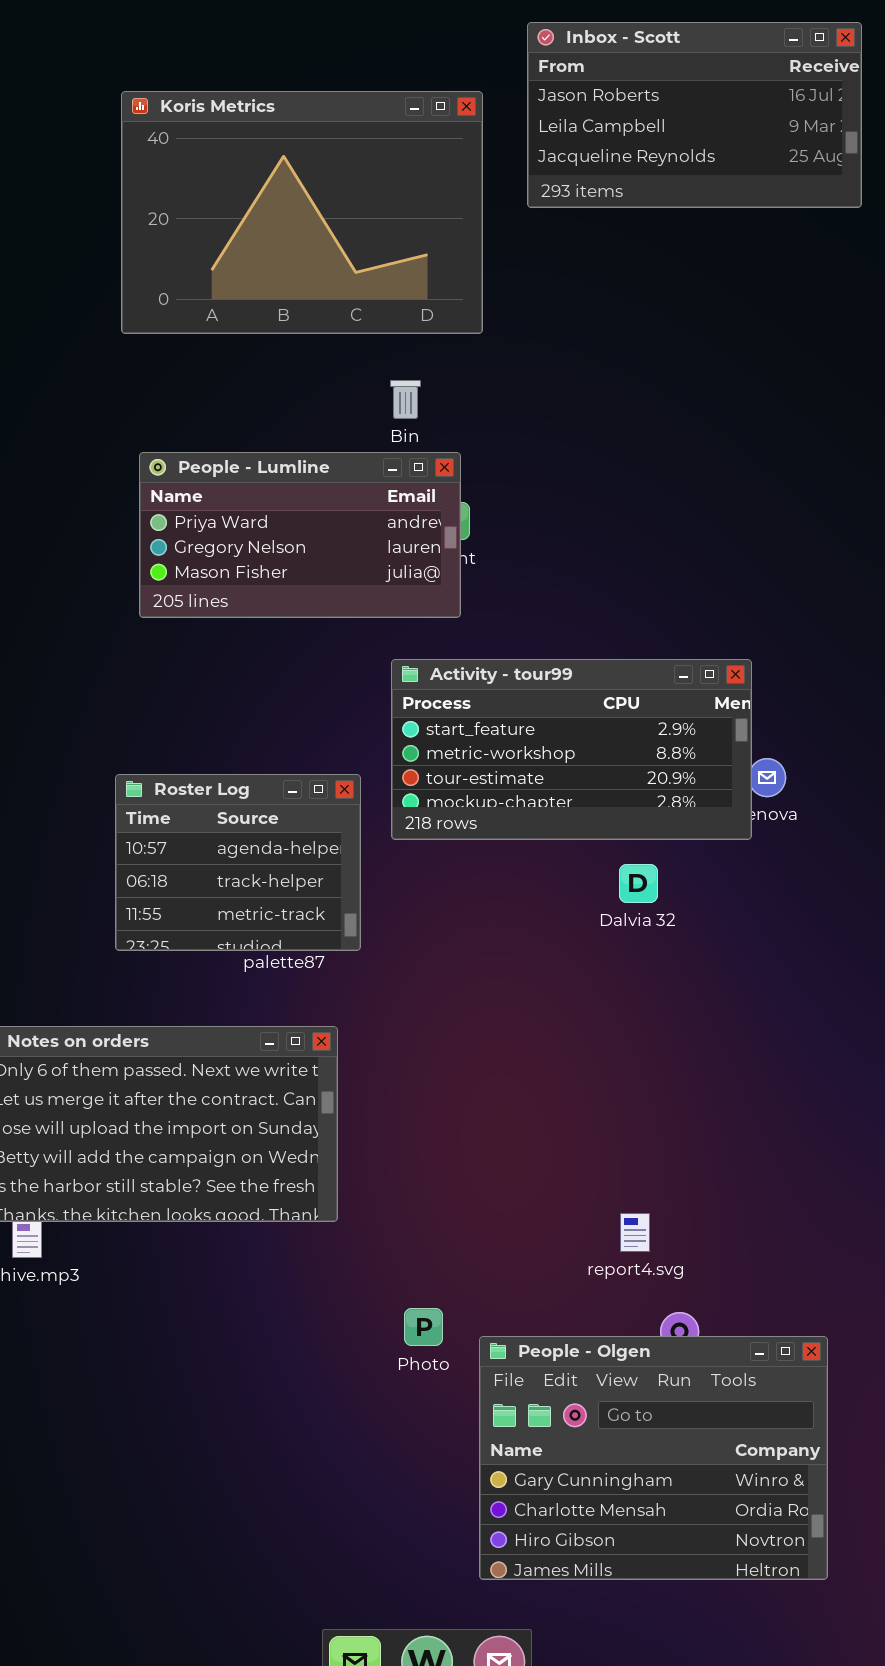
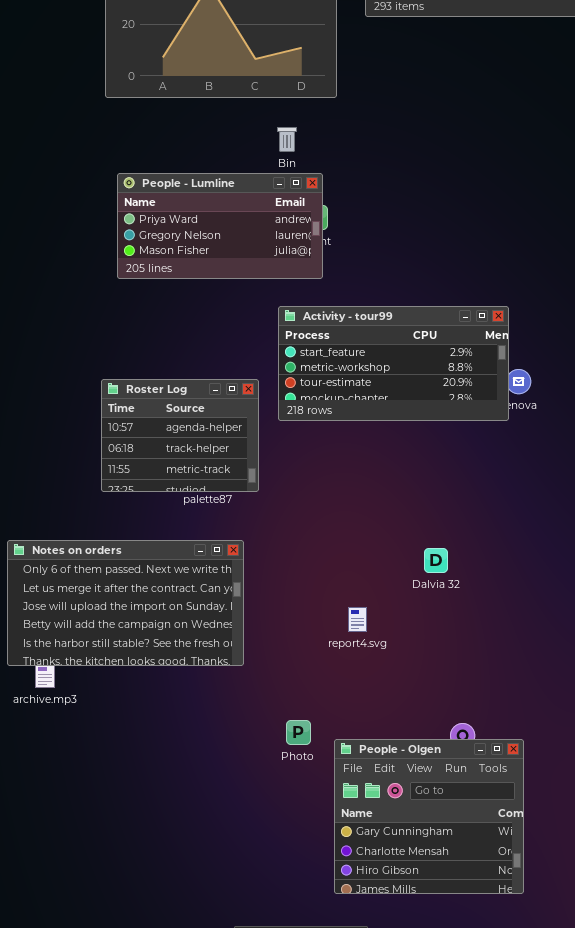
Dalvia 32: [619,864,658,903] -> [424,548,448,573], moved
report4.svg: [620,1213,650,1252] -> [348,607,367,632], moved
People - Olgen: [479,1336,828,1580] -> [334,739,524,894], resized

